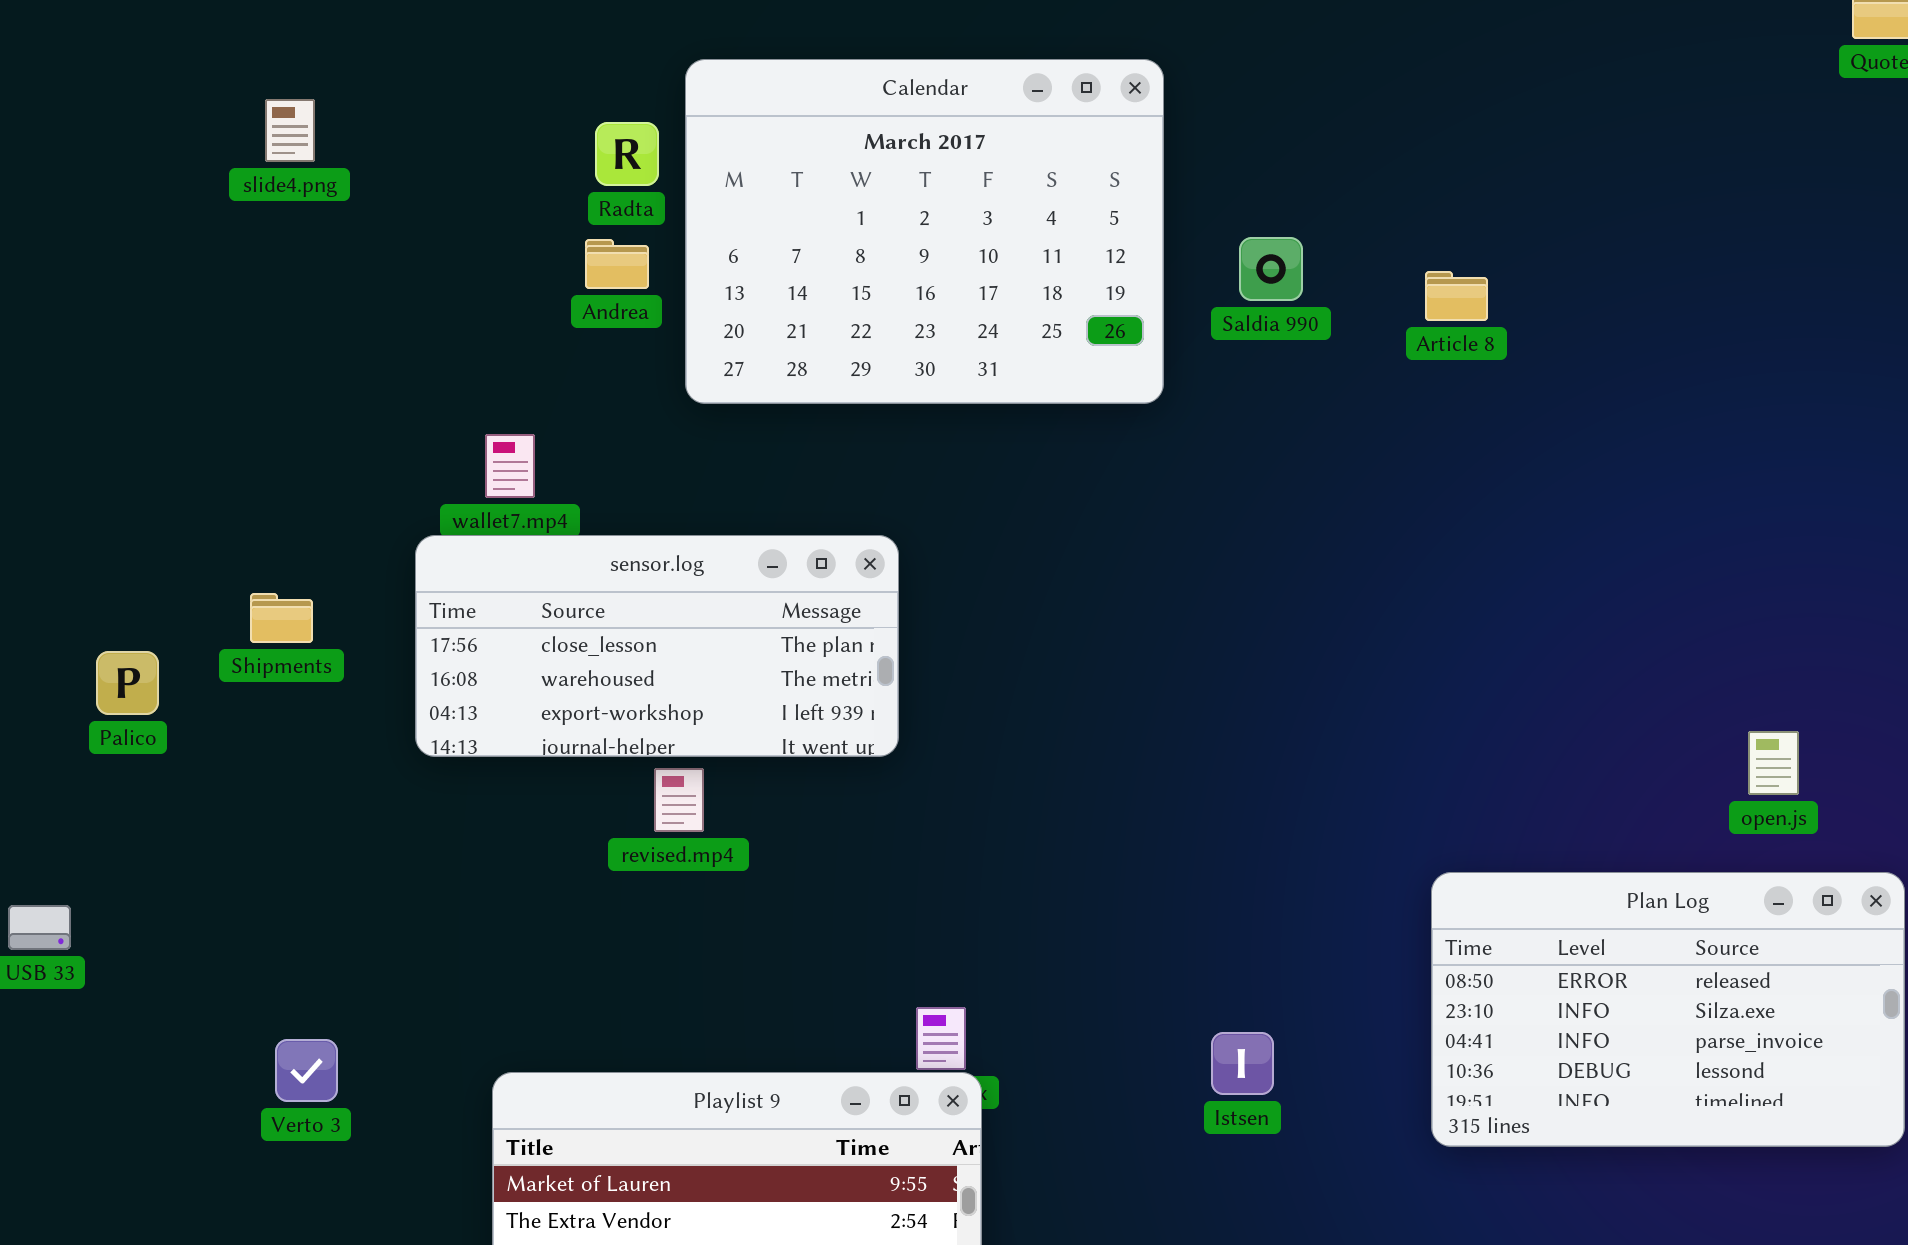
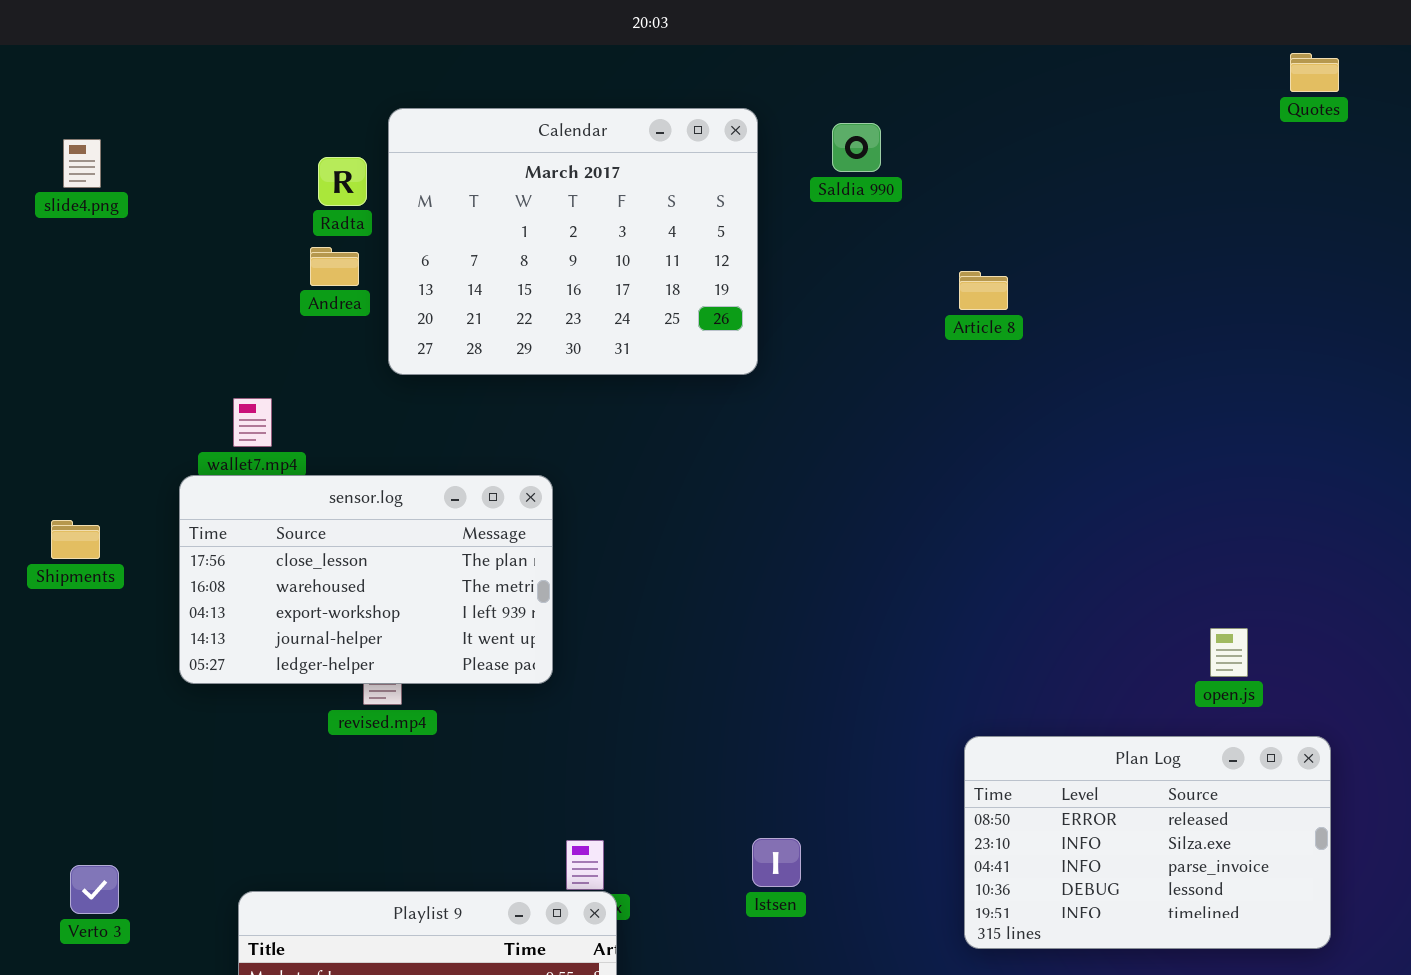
Saldia 990: [1239,237,1303,301] -> [832,123,881,172], moved
sensor.log: [415,535,899,757] -> [179,475,553,684], resized
Istsen: [1211,1032,1274,1095] -> [752,838,801,887], moved

